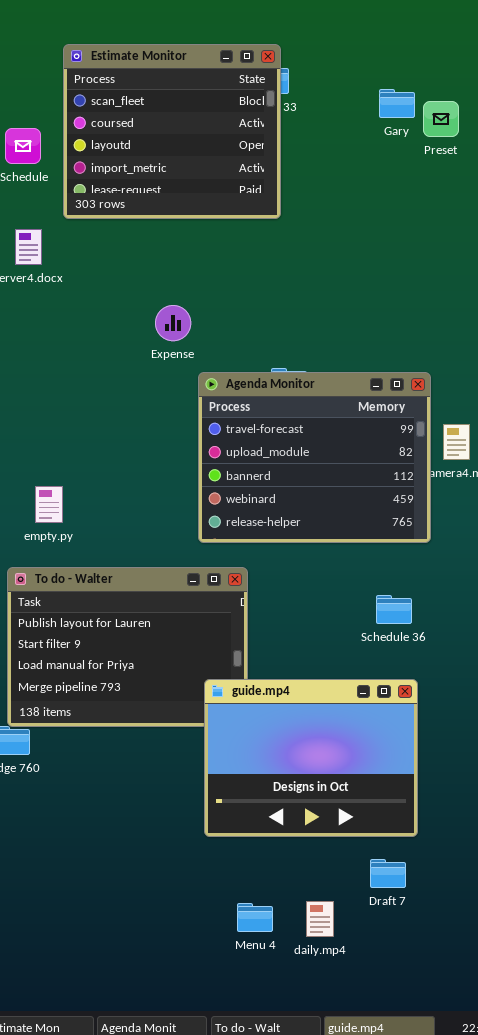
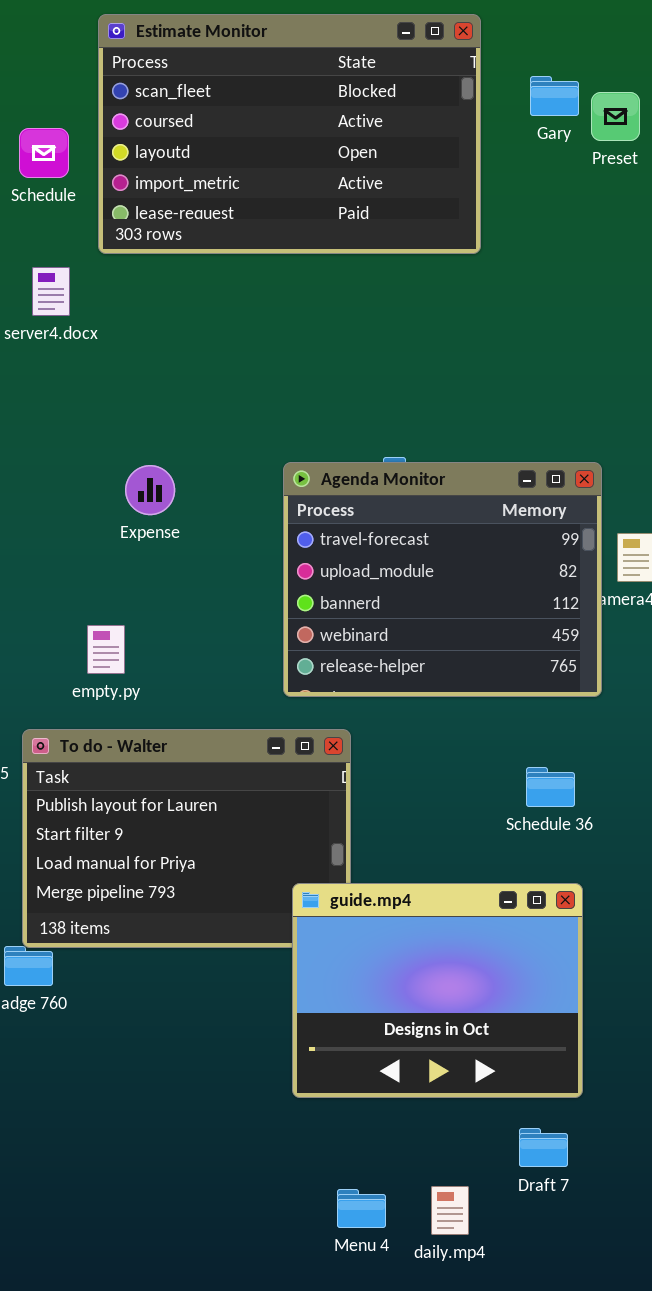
Estimate Monitor: [63,44,281,219] -> [98,14,481,254], resized
Expense: [155,305,191,341] -> [125,465,175,515], moved
empty.py: [35,486,63,523] -> [87,625,125,674], moved

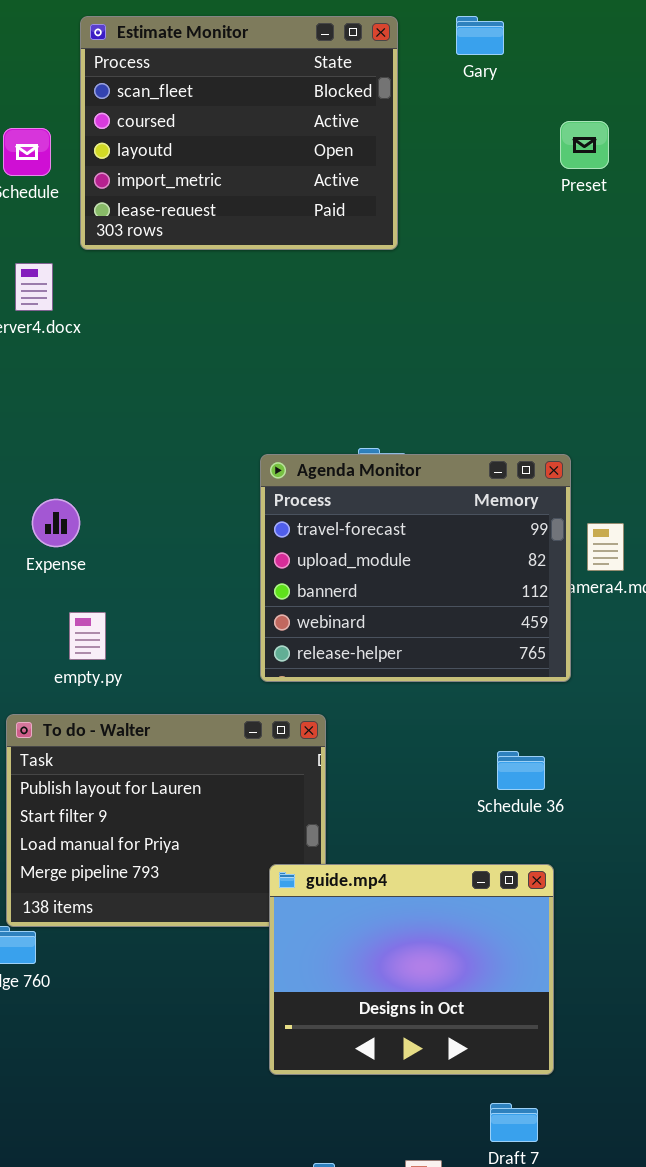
Estimate Monitor: [98,14,481,254] -> [80,16,398,250], resized
Gary: [530,76,579,116] -> [456,16,504,55], moved
Preset: [591,92,640,141] -> [560,121,609,169], moved
Expense: [125,465,175,515] -> [32,499,80,547], moved

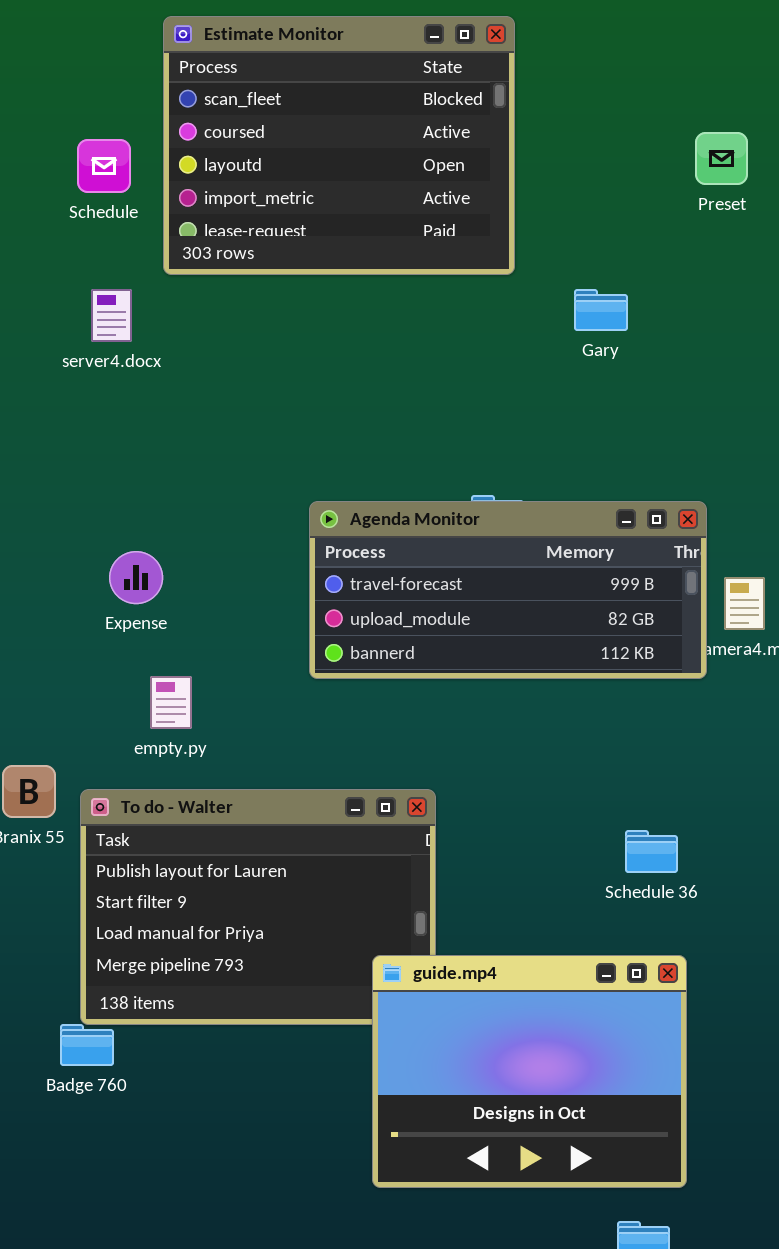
Gary: [456,16,504,55] -> [574,289,628,331], moved
Agenda Monitor: [260,454,571,682] -> [309,501,707,679], resized

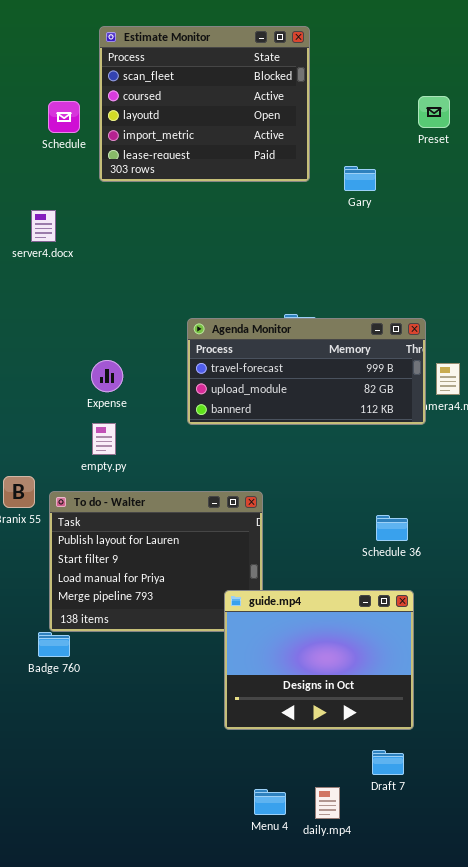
server4.docx: [91,289,132,342] -> [31,210,56,242], moved
Gary: [574,289,628,331] -> [344,166,376,191], moved
Expense: [109,551,163,604] -> [91,360,123,392], moved

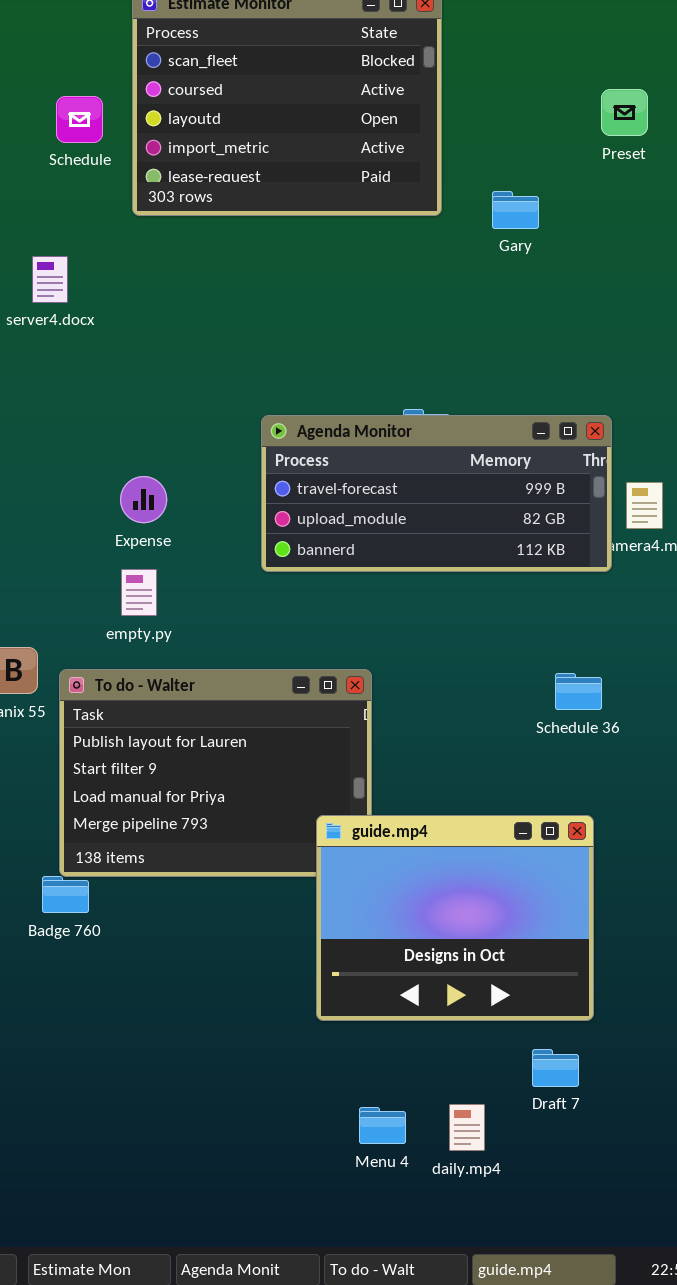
Schedule 36: [376,515,408,541] -> [555,673,602,710], moved

